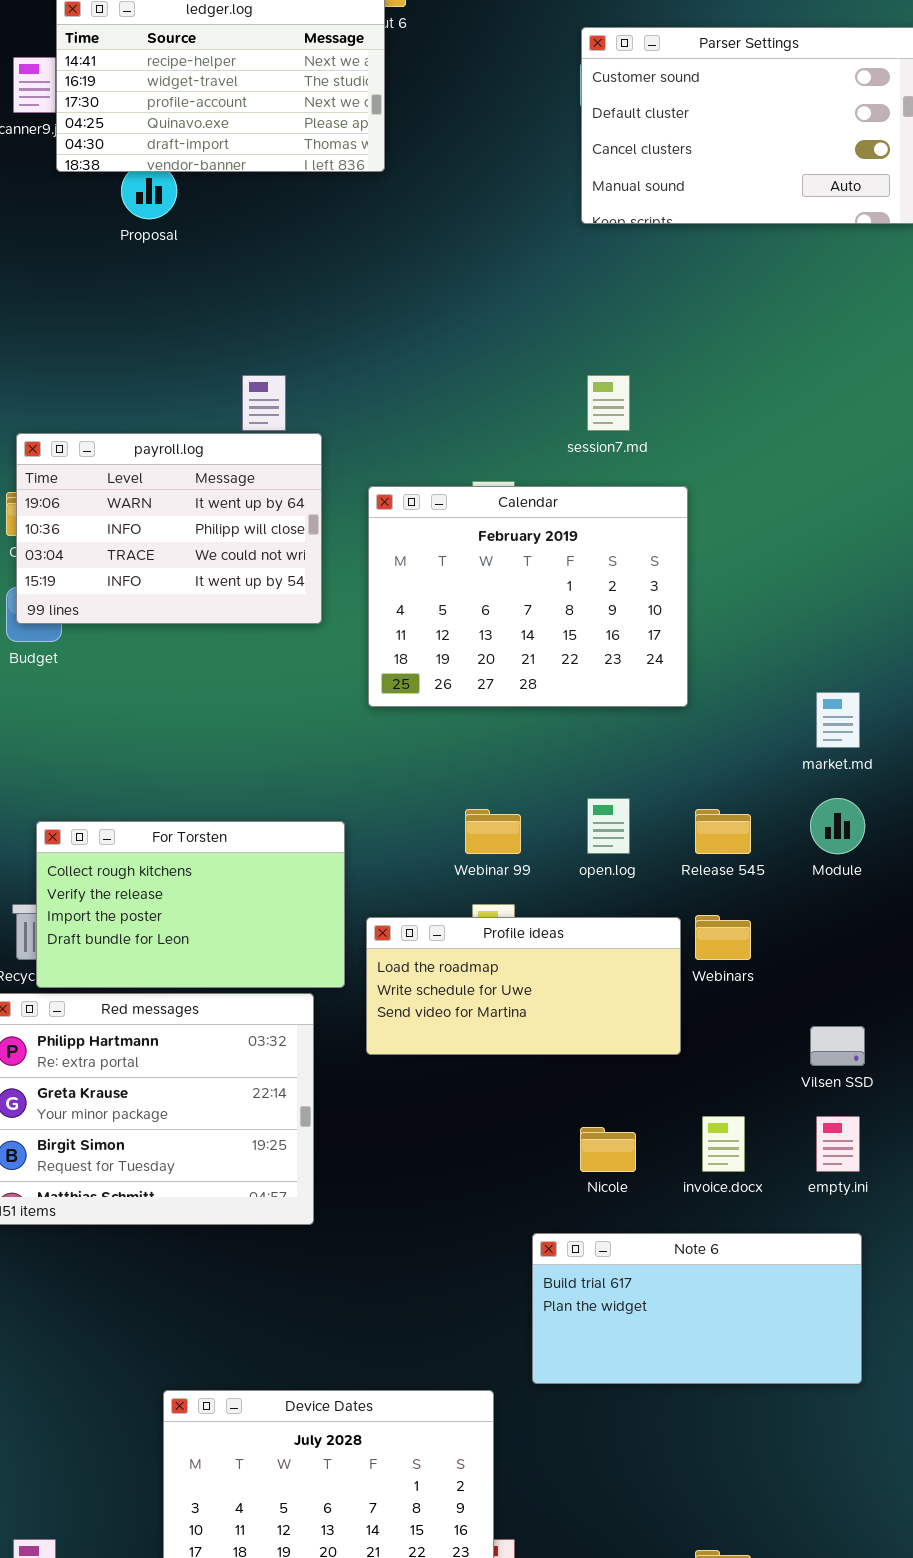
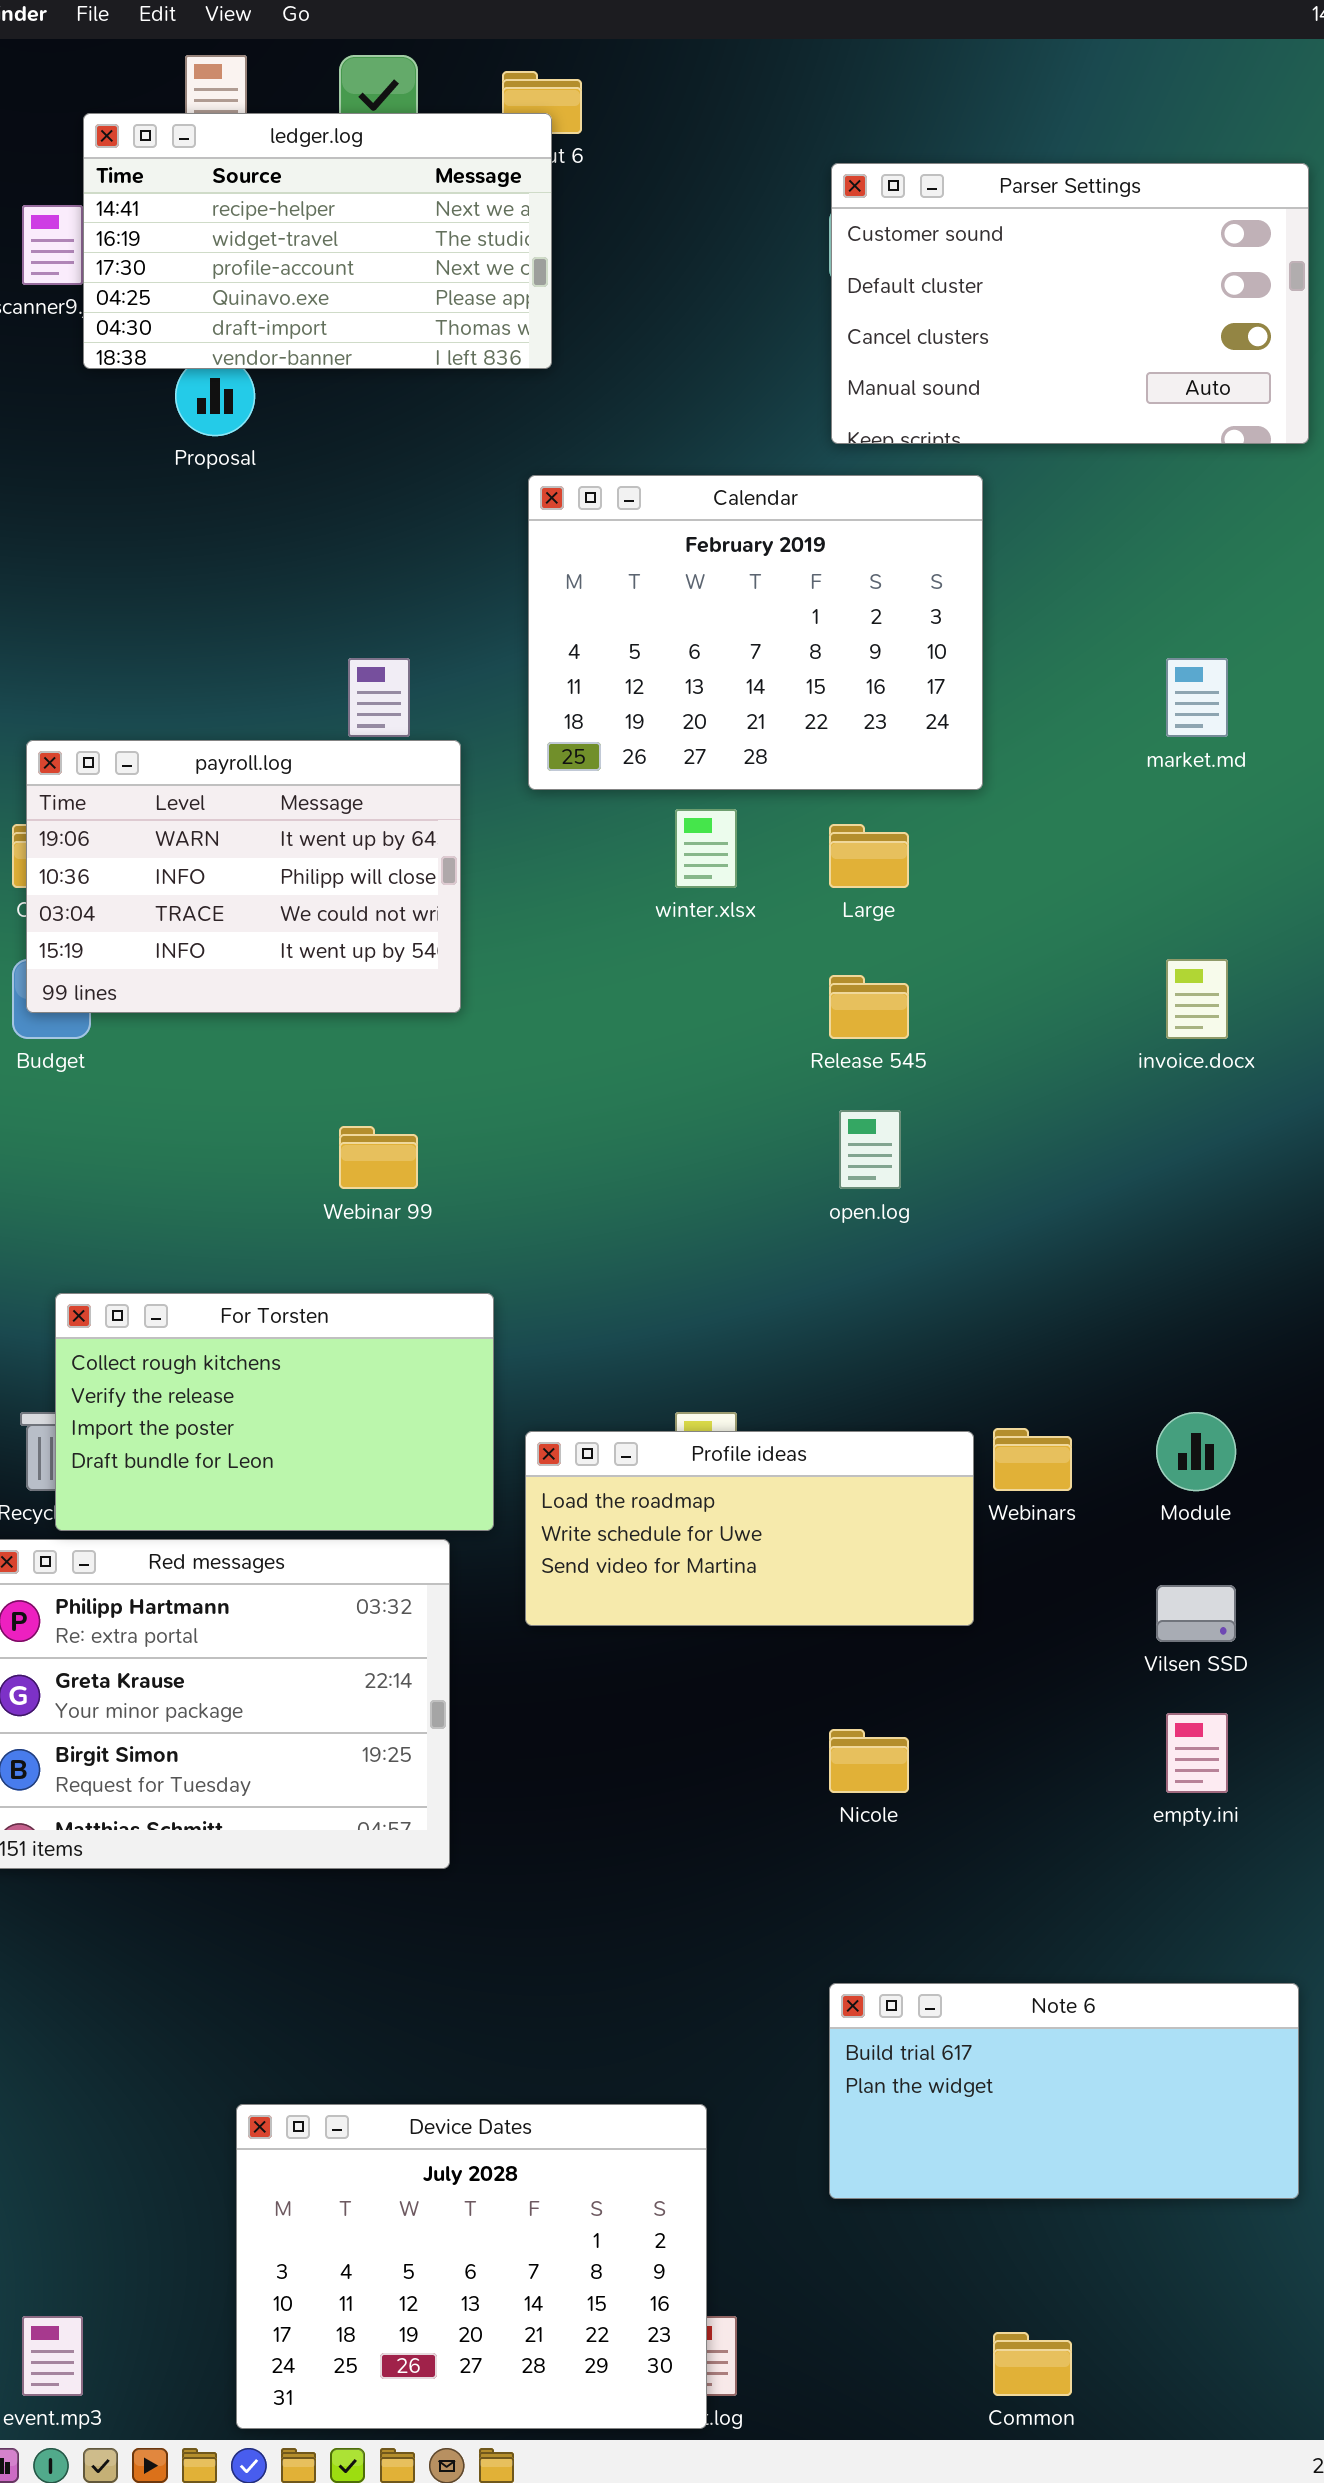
Calendar: [368,486,688,707] -> [528,475,983,790], moved
market.md: [816,692,860,748] -> [1166,658,1228,737], moved
open.log: [587,798,630,854] -> [839,1110,901,1189], moved
Module: [810,798,865,854] -> [1156,1412,1236,1491], moved
Webinar 99: [465,809,521,854] -> [339,1126,418,1189], moved
Release 545: [695,809,751,854] -> [829,975,909,1039], moved
invoice.docx: [702,1116,745,1172] -> [1166,959,1228,1039], moved
Note 6: [532,1233,862,1384] -> [829,1983,1299,2199], moved

